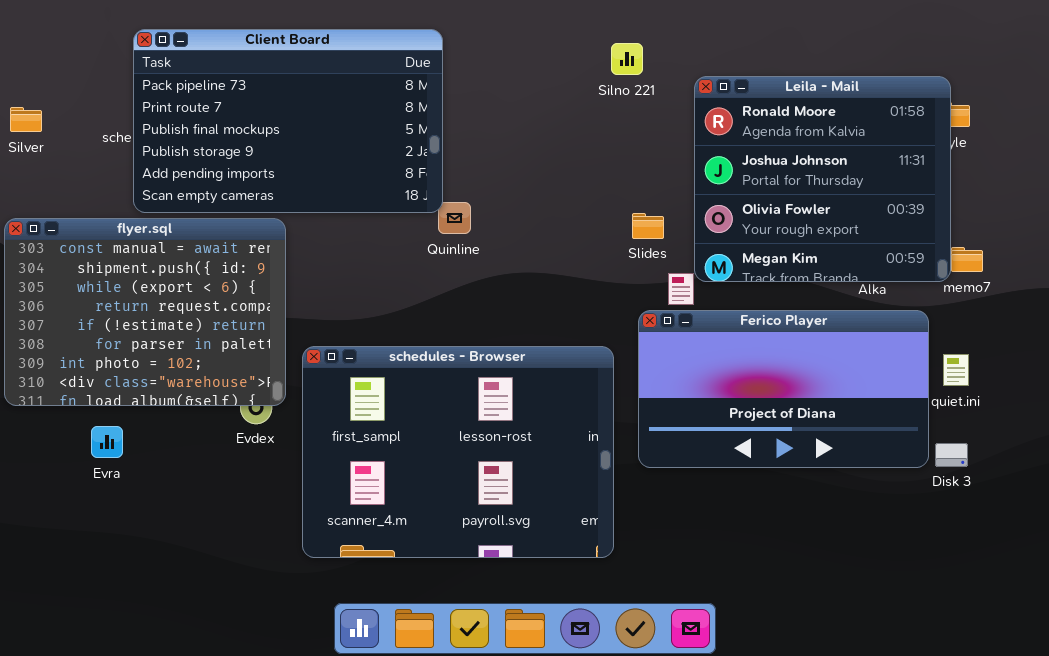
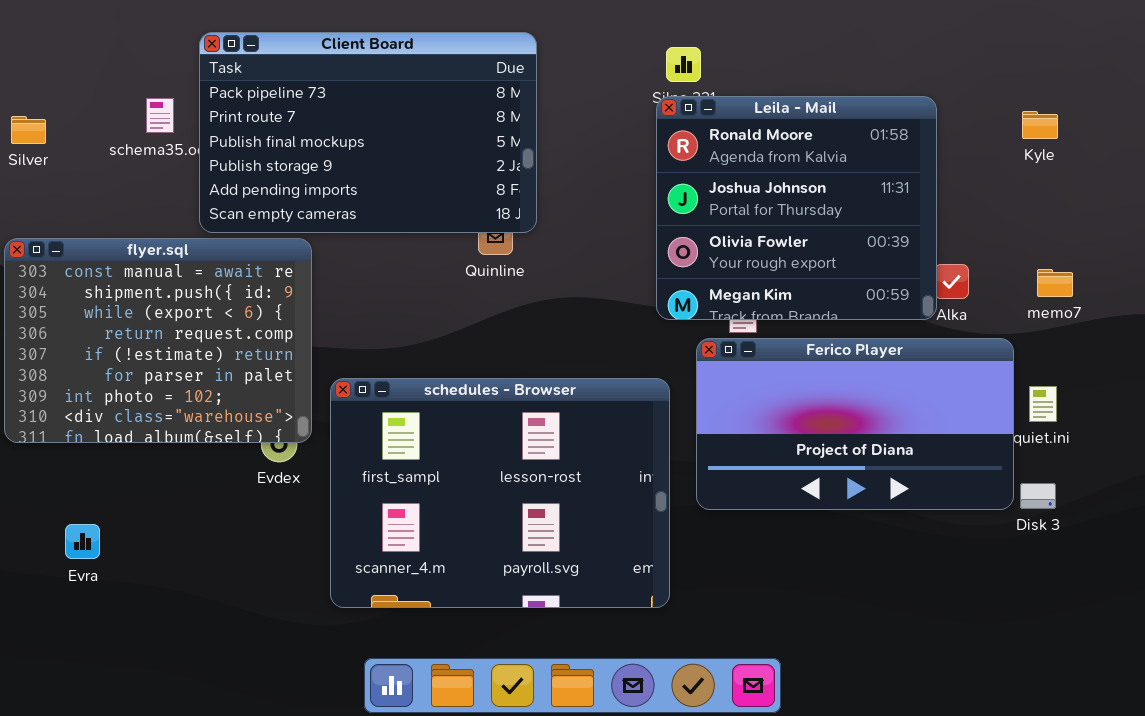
Client Board: [133,29,443,213] -> [199,32,537,233], moved
Leila - Mail: [694,76,951,282] -> [656,96,937,320], moved
Evra: [91,426,123,458] -> [65,524,100,559], moved

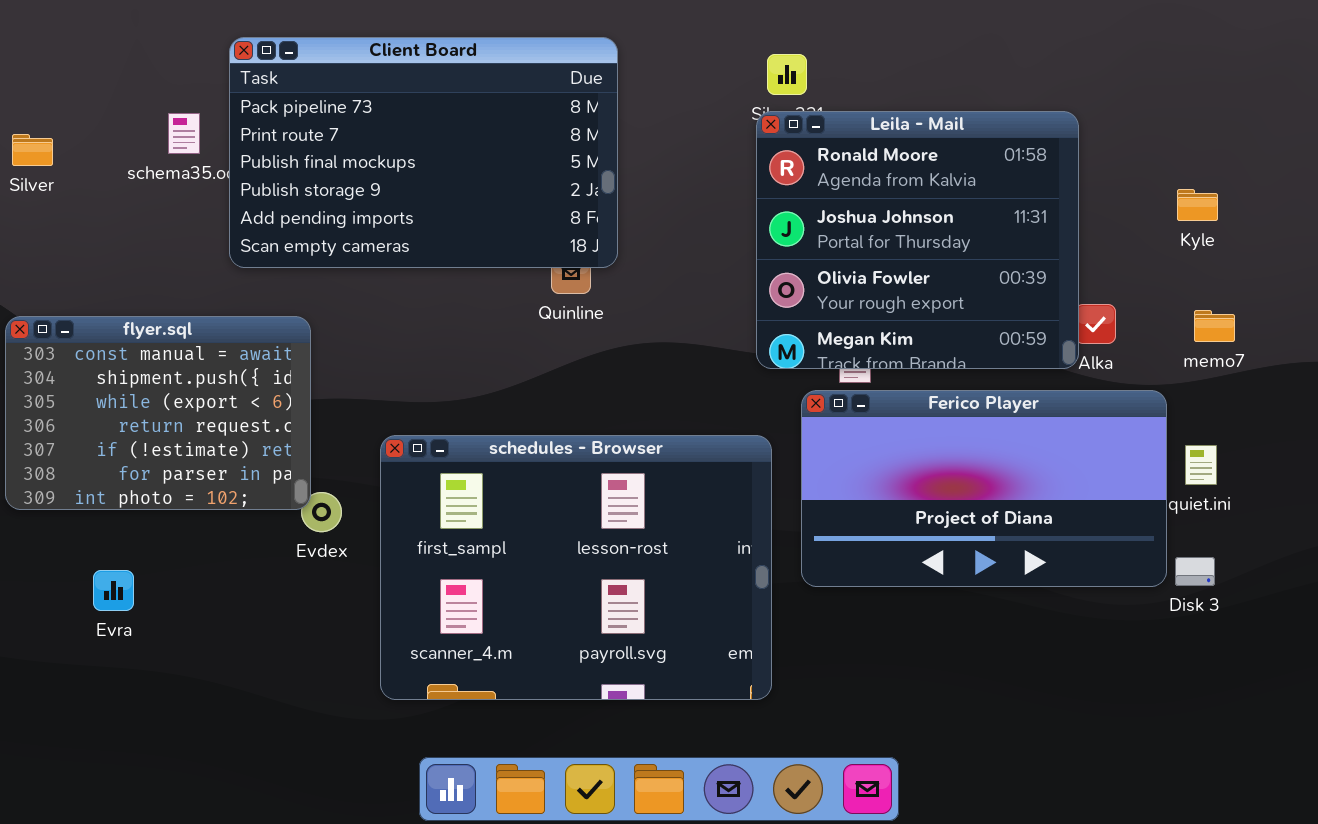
Kyle: [1022,111,1058,139] -> [1177,189,1218,221], moved
flyer.sql: [4,238,312,443] -> [5,316,311,510], resized
Evra: [65,524,100,559] -> [93,570,134,611], moved

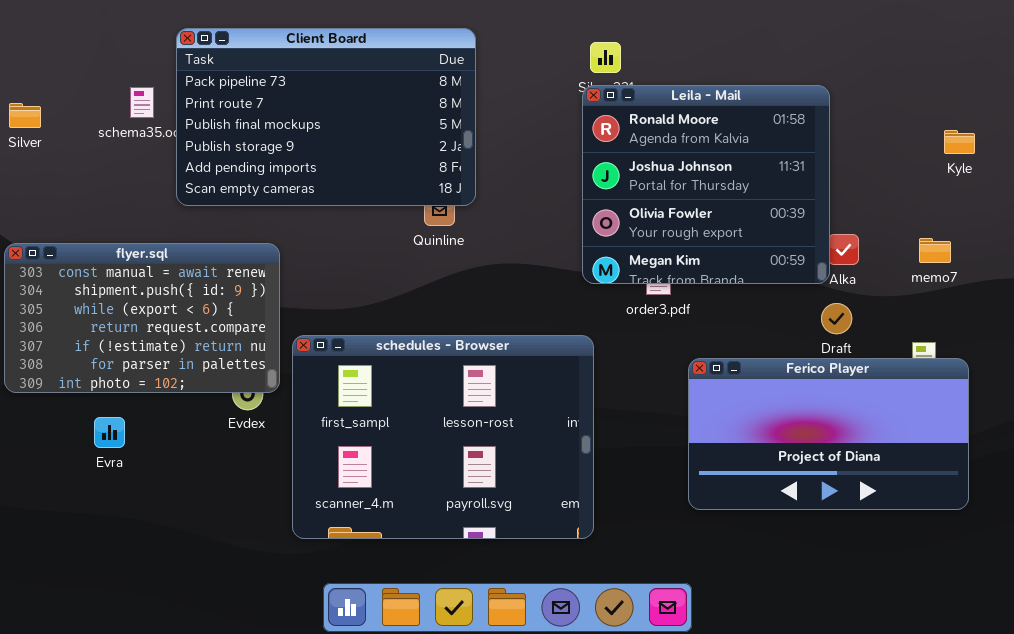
Kyle: [1177,189,1218,221] -> [944,130,975,154], moved
flyer.sql: [5,316,311,510] -> [4,243,280,393], resized
Ferico Player: [801,390,1167,587] -> [688,358,969,510], moved
Evra: [93,570,134,611] -> [94,417,125,448], moved

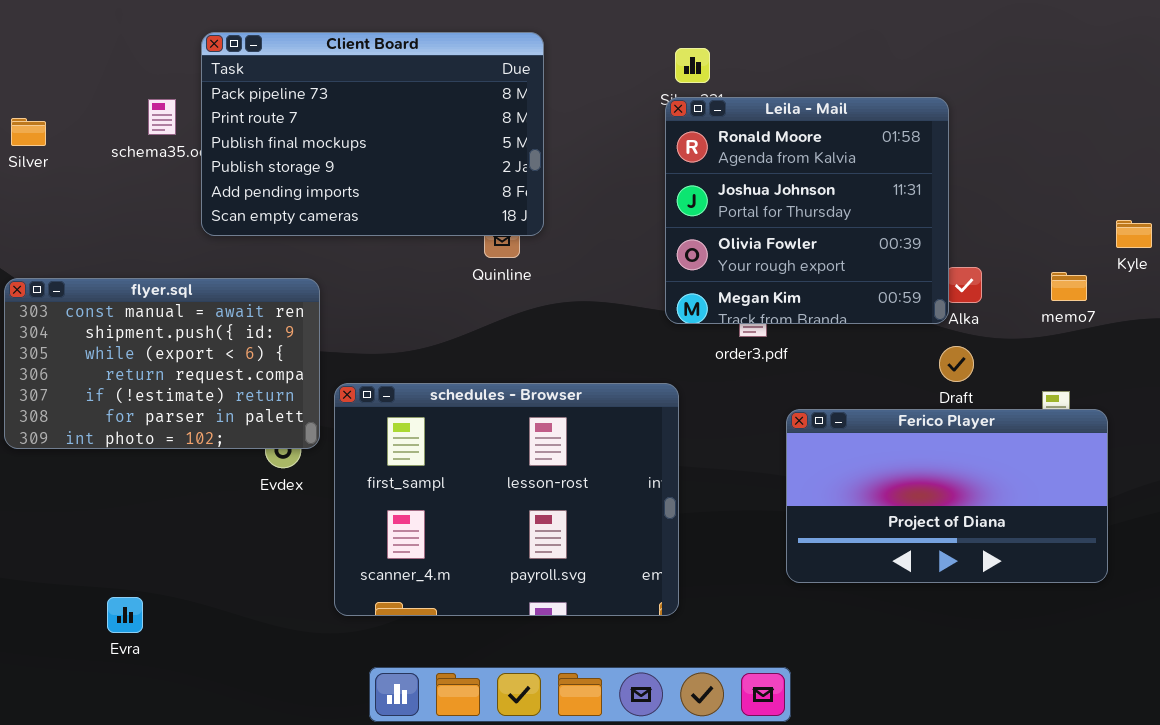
Kyle: [944,130,975,154] -> [1116,220,1152,248], moved
Evra: [94,417,125,448] -> [107,597,143,633], moved

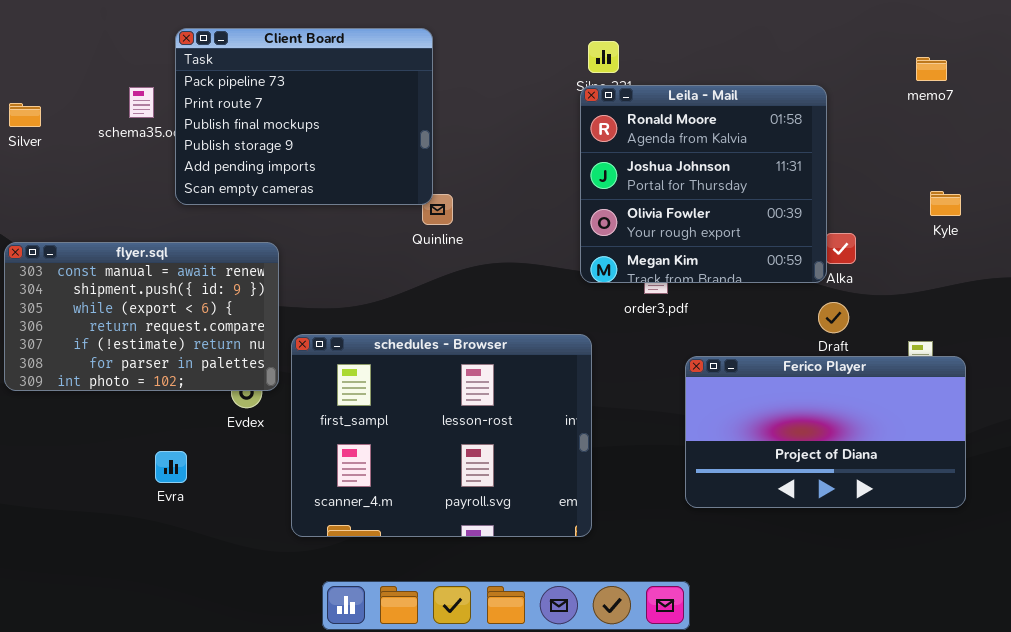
Client Board: [201,32,544,236] -> [175,28,433,205], resized
Kyle: [1116,220,1152,248] -> [930,191,961,216], moved
memo7: [1051,272,1087,301] -> [916,57,947,81], moved
Evra: [107,597,143,633] -> [155,451,187,483], moved

